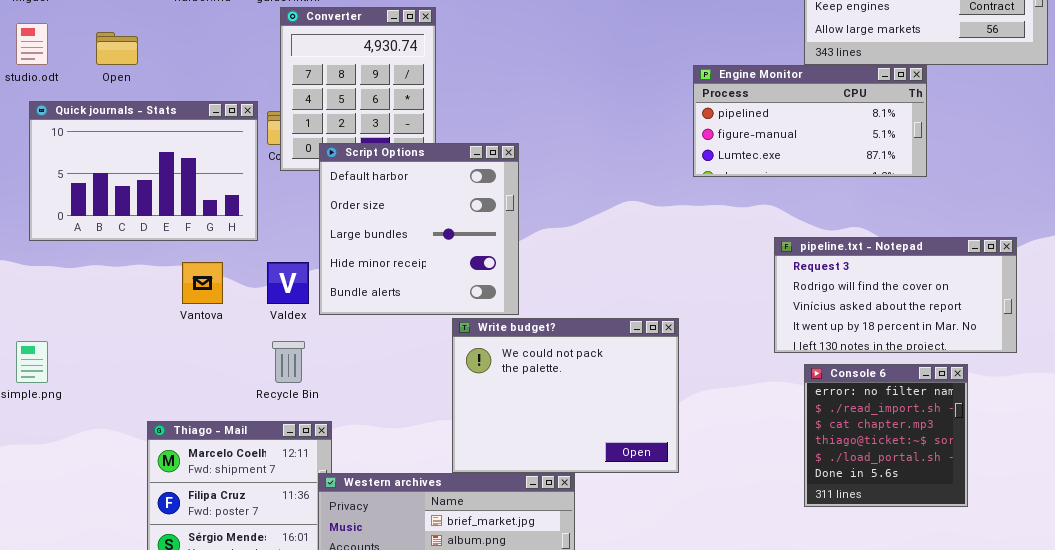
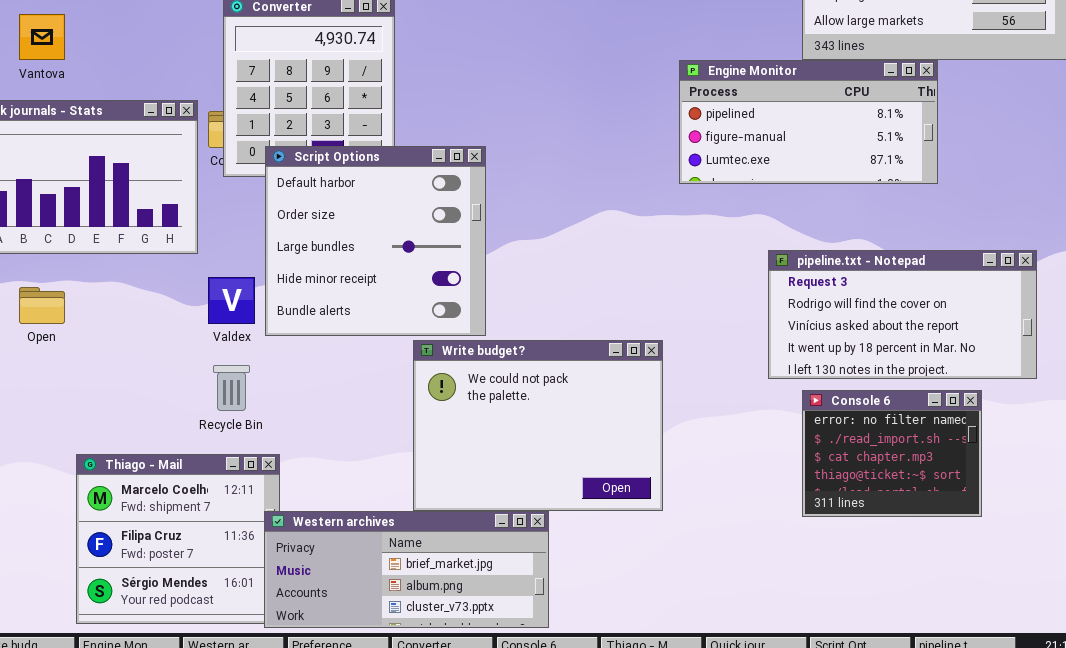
Open: [96,32,138,65] -> [19,287,65,324], moved
Vantova: [182,262,223,304] -> [19,14,65,60], moved
Console 6: [804,364,968,507] -> [802,390,982,517], resized

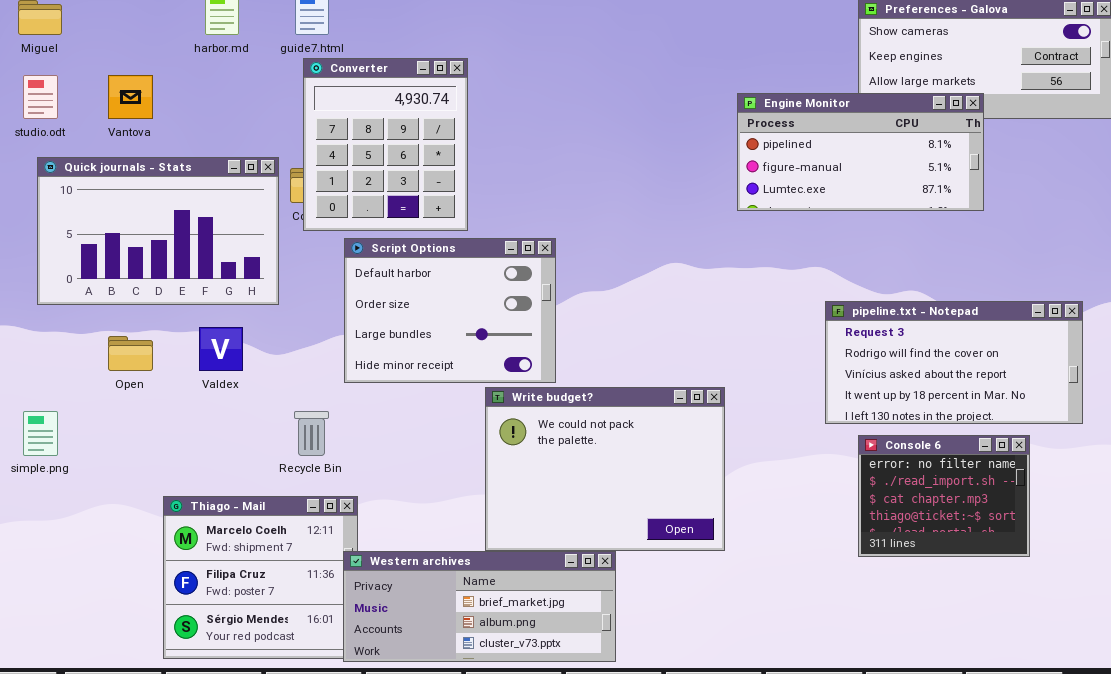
Engine Monitor: [679,60,938,184] -> [737,93,984,211], moved
Script Options: [265,146,486,336] -> [344,238,556,383], resized
Valdex: [208,277,255,324] -> [199,327,243,371], moved

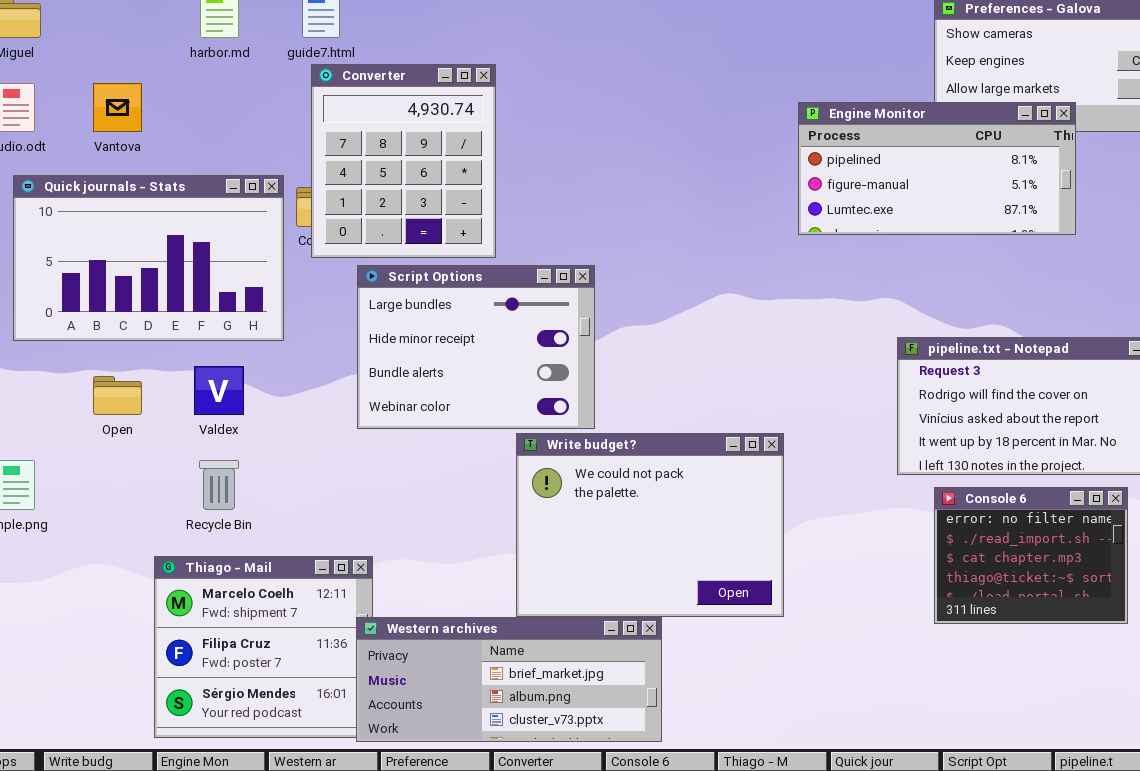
Script Options: [344,238,556,383] -> [357,265,595,429], scrolled down 2 rows
Recycle Bin: [294,411,329,456] -> [199,460,239,510], moved

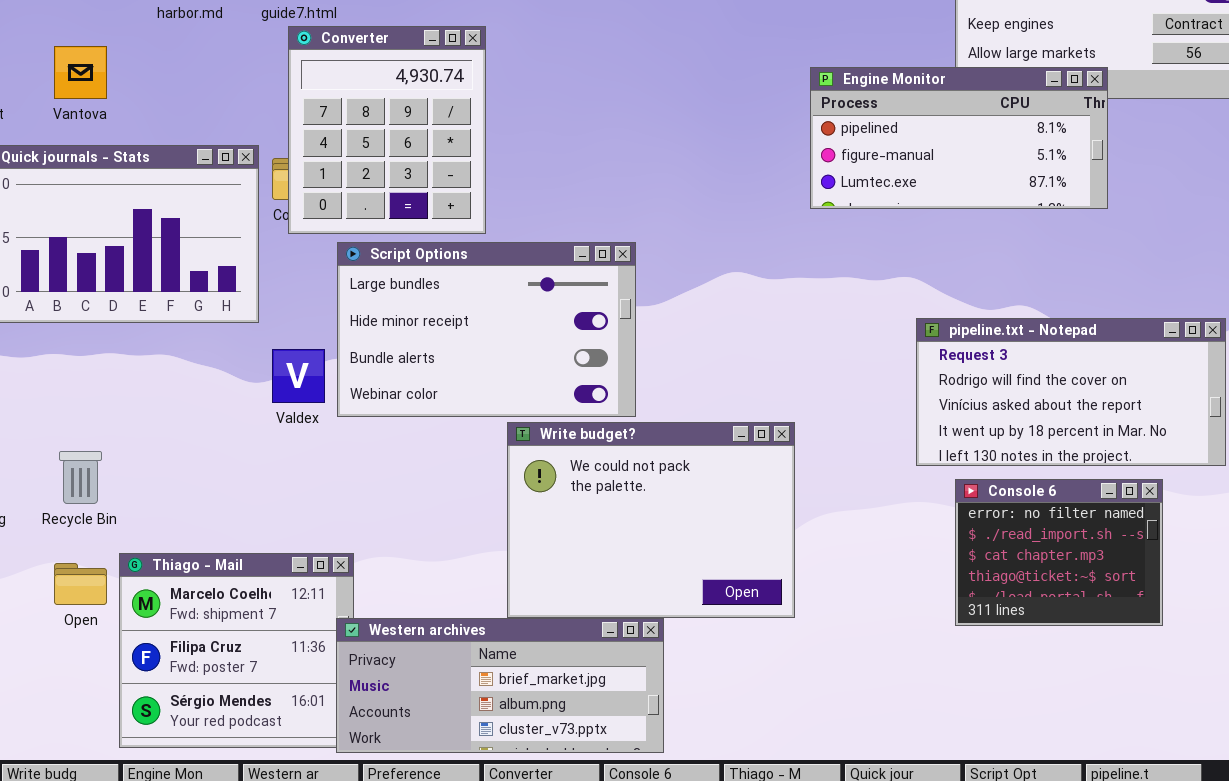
Script Options: [357,265,595,429] -> [337,242,636,417], resized
Valdex: [194,366,244,415] -> [272,349,325,403], moved
Open: [93,376,142,415] -> [54,563,107,605], moved
Recycle Bin: [199,460,239,510] -> [59,451,102,504], moved

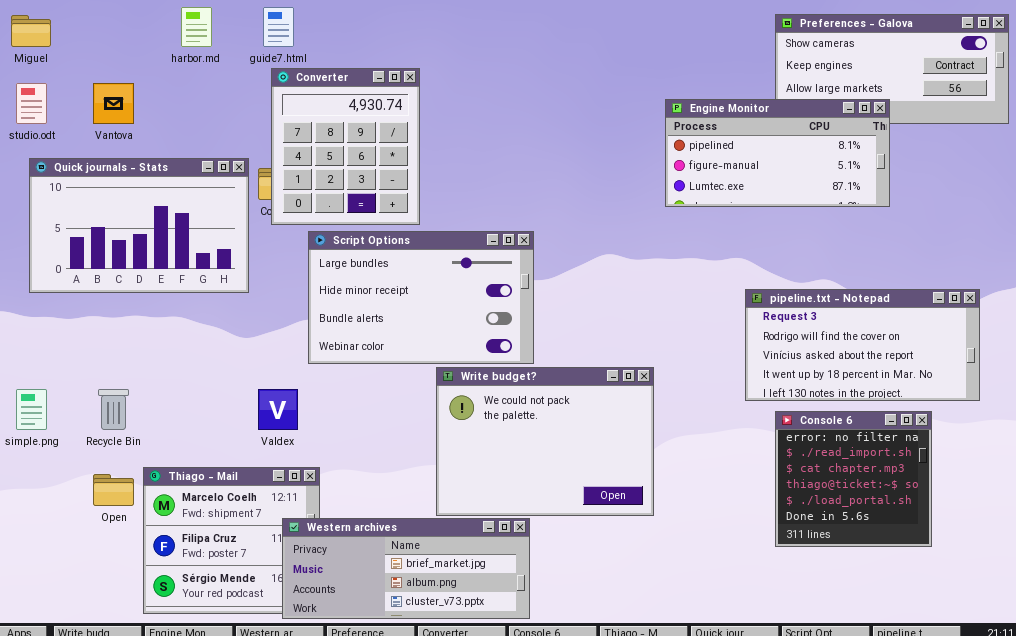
Valdex: [272,349,325,403] -> [258,389,298,430], moved
Console 6: [955,479,1163,626] -> [775,411,932,547], resized
Western archives: [336,618,664,753] -> [282,518,530,619], moved

